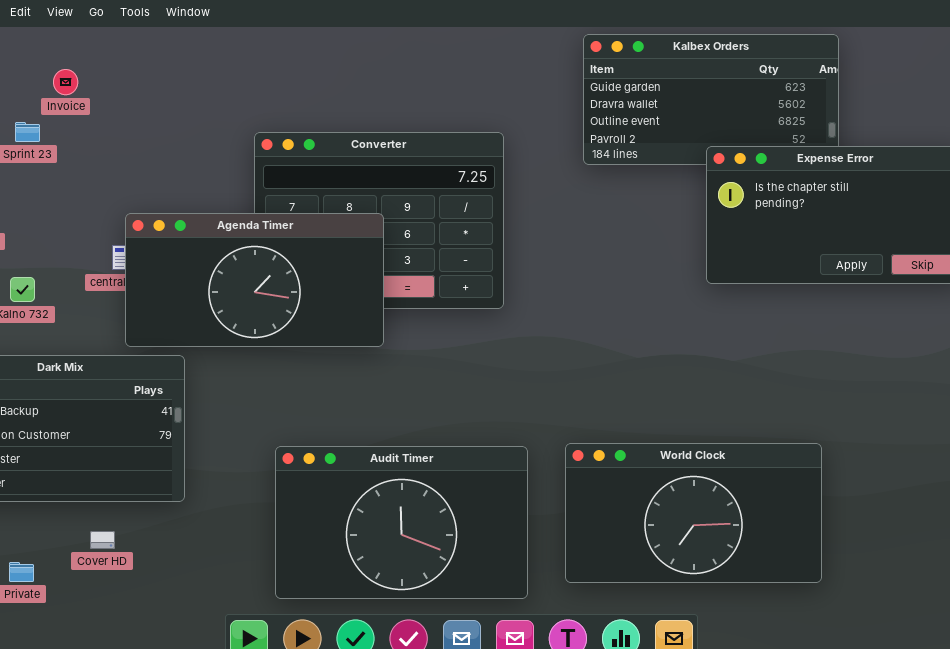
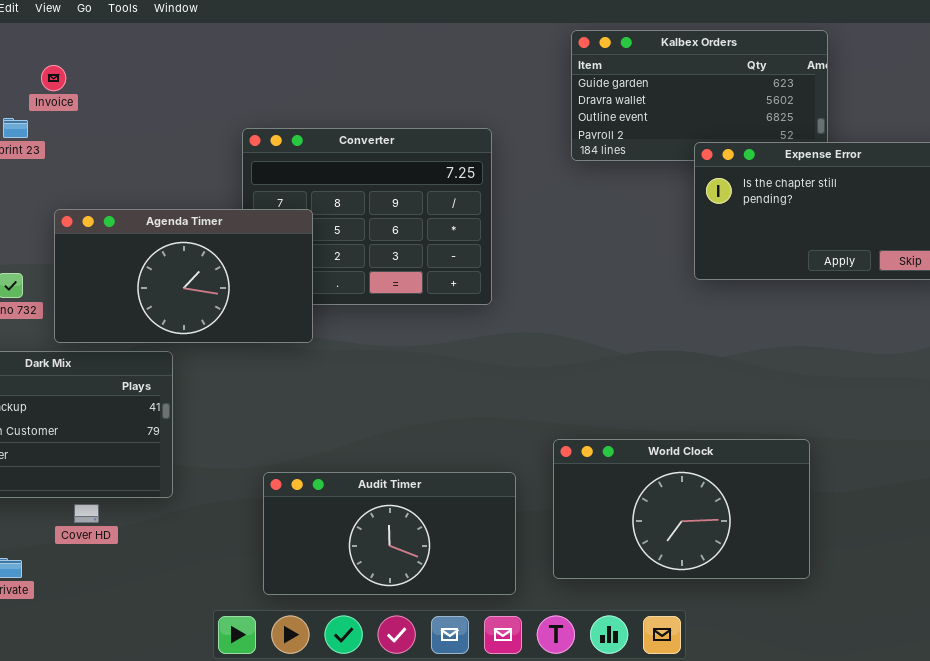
Agenda Timer: [125,213,384,347] -> [54,209,313,343], moved
Audit Timer: [275,446,528,599] -> [263,472,516,595], resized
Cover HD: [90,531,115,549] -> [74,504,99,523], moved

